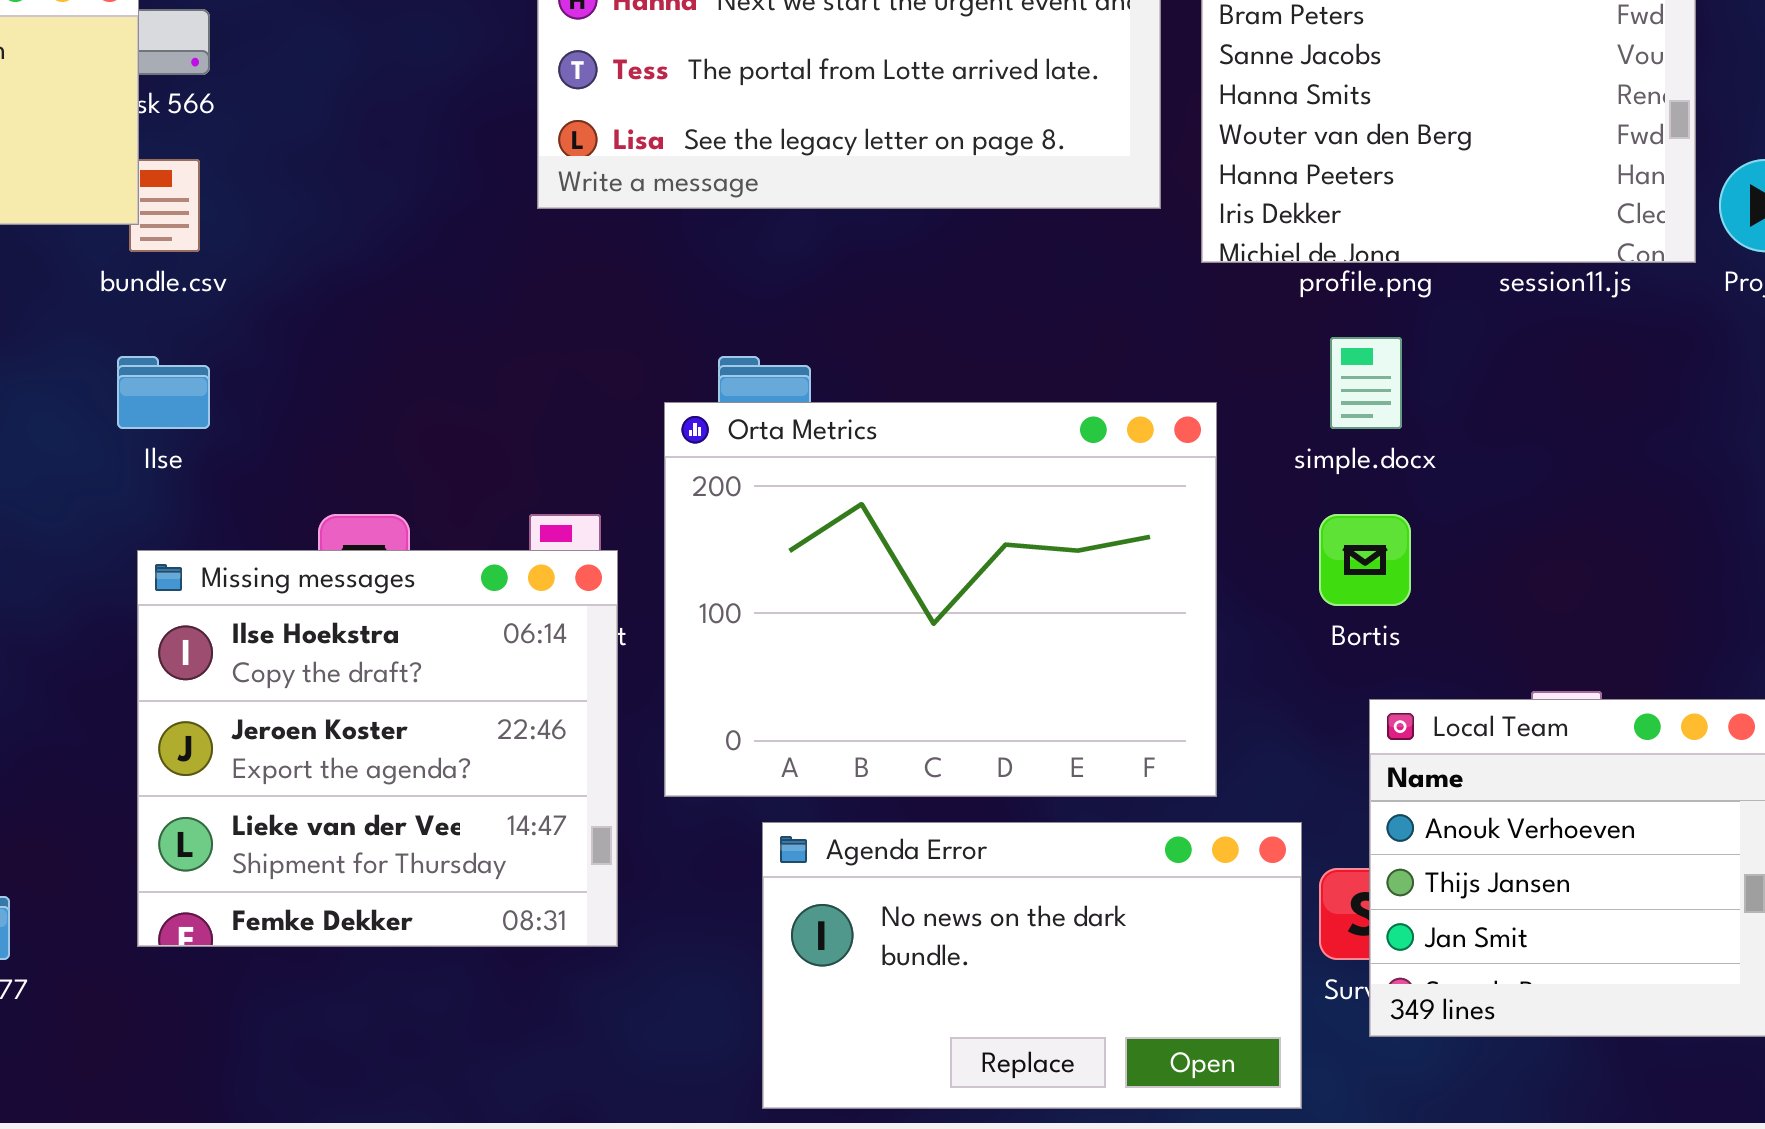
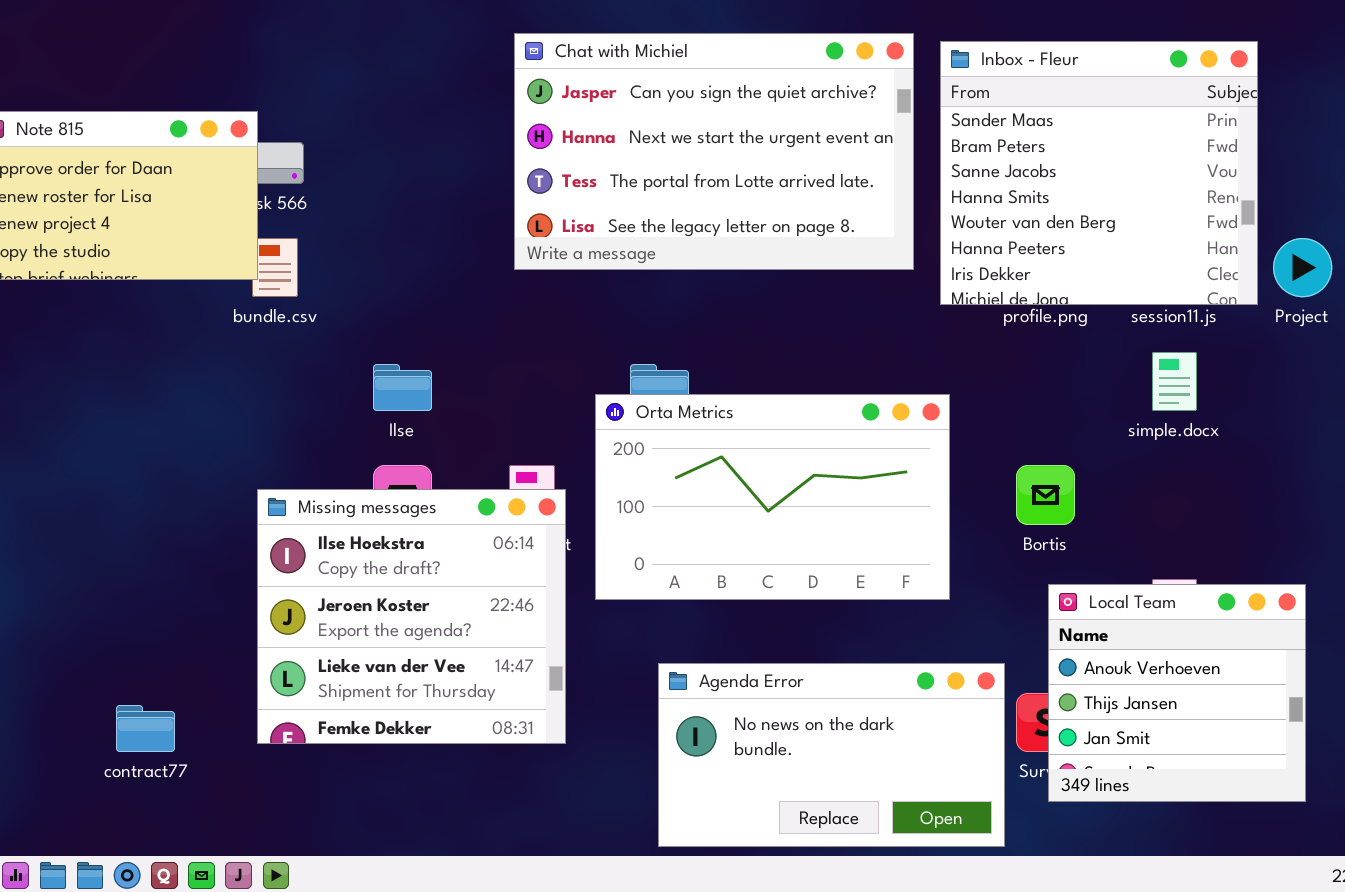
simple.docx: [1330,337,1402,429] -> [1152,352,1197,411], moved
Ilse: [117,356,210,429] -> [373,364,432,411], moved
Orta Metrics: [664,402,1217,797] -> [595,394,950,600], resized

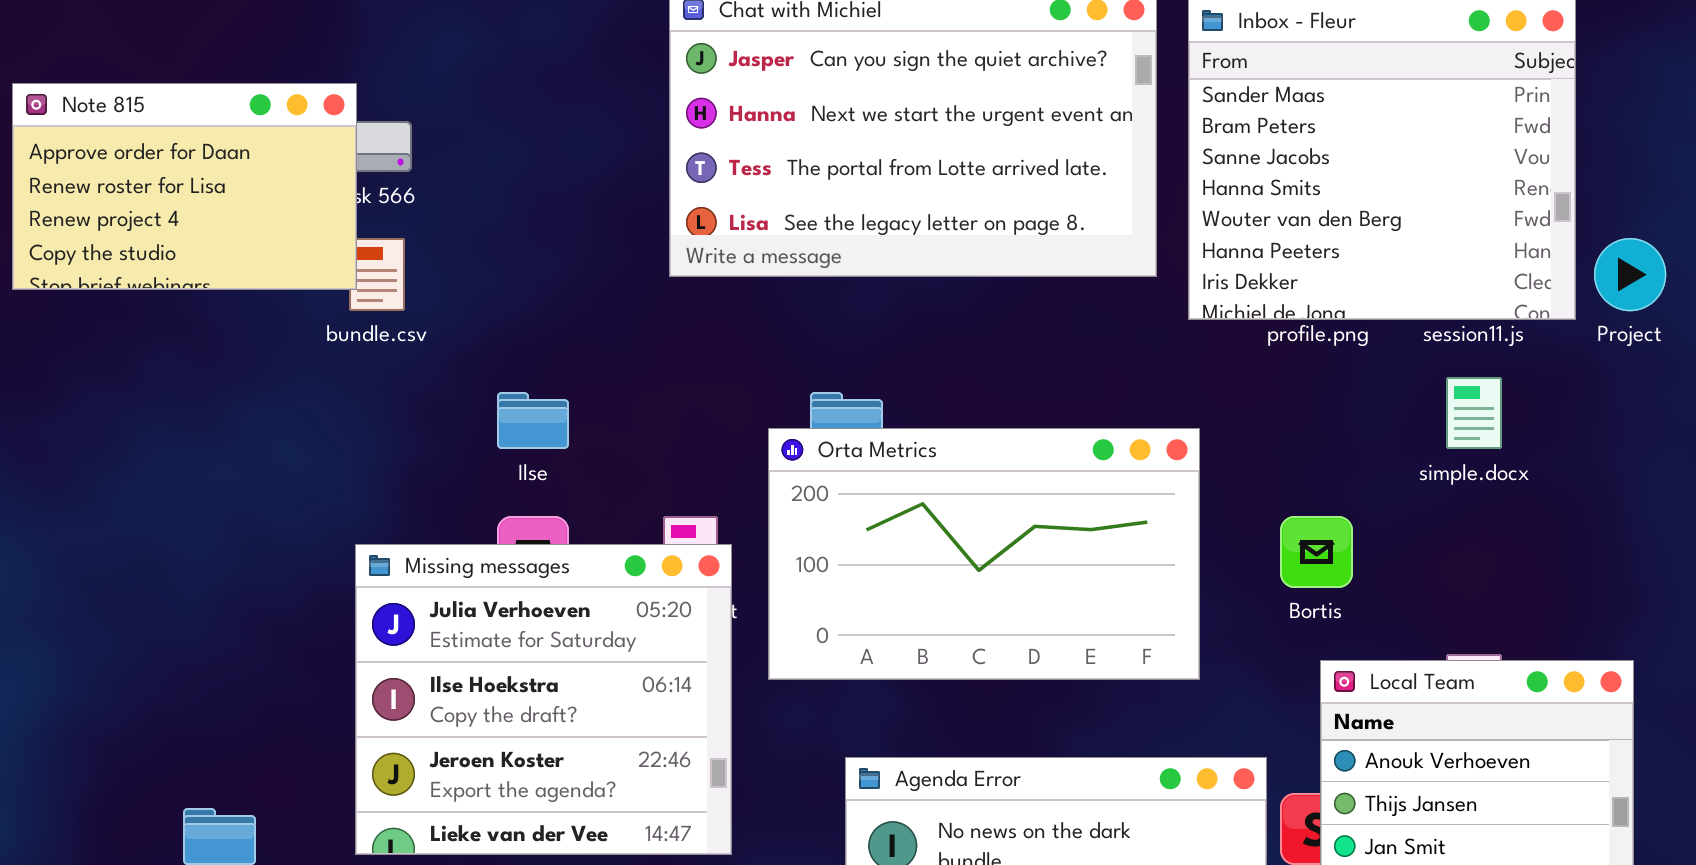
Missing messages: [257,489,566,744] -> [355,544,732,855], scrolled up 1 row

